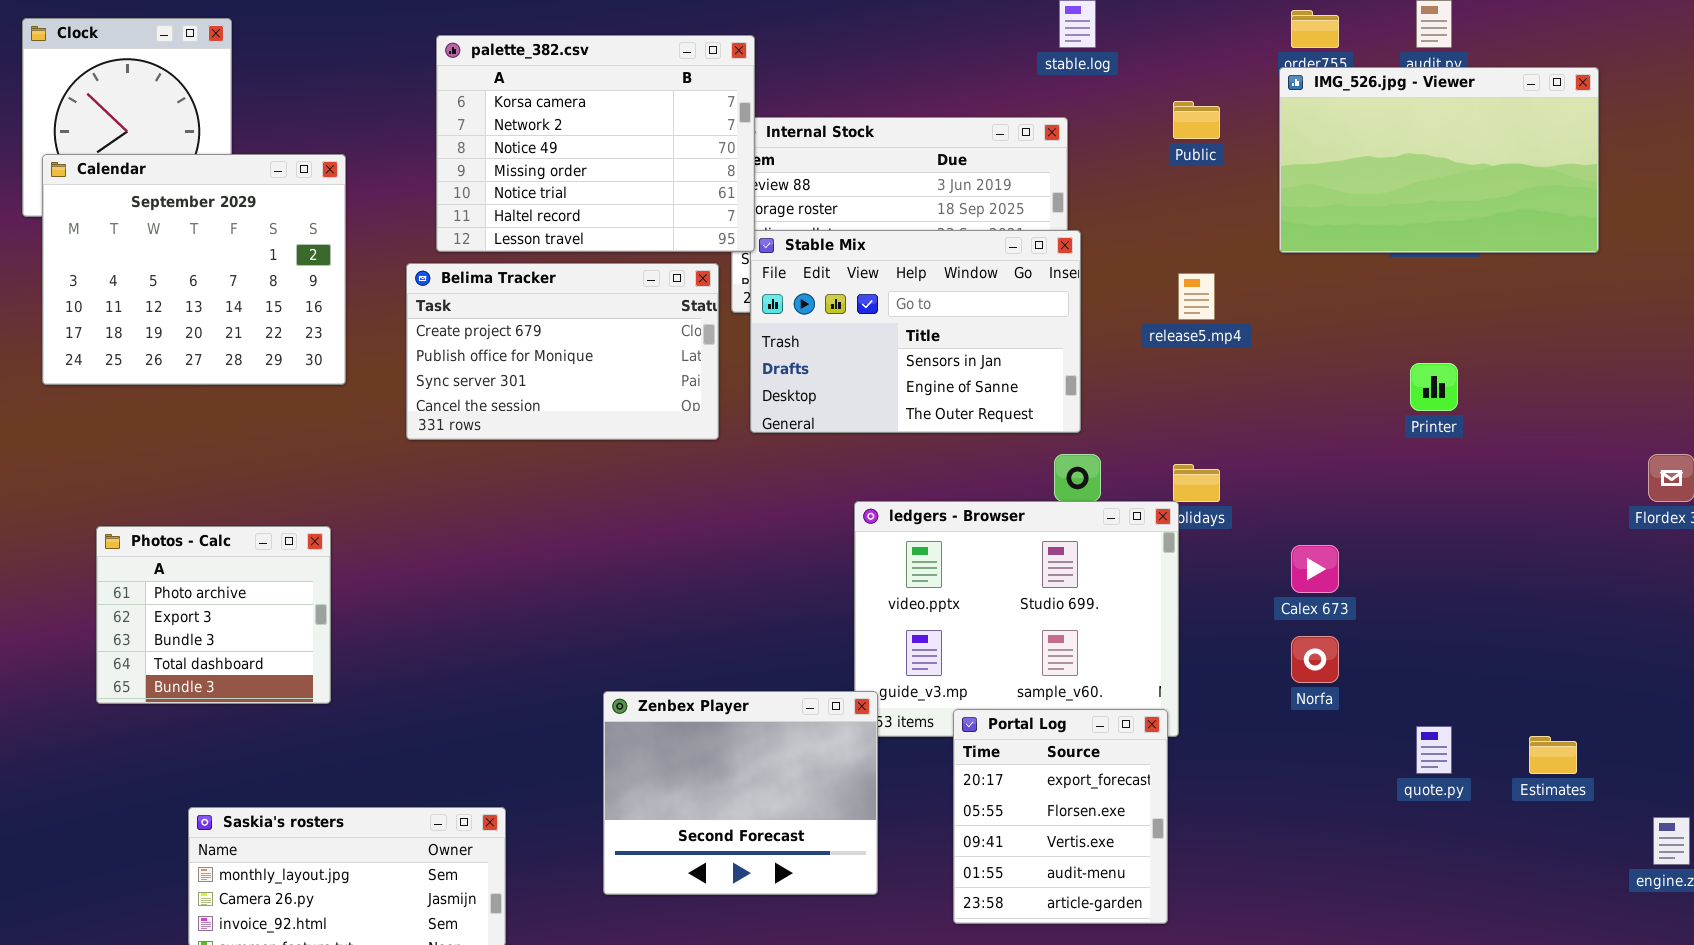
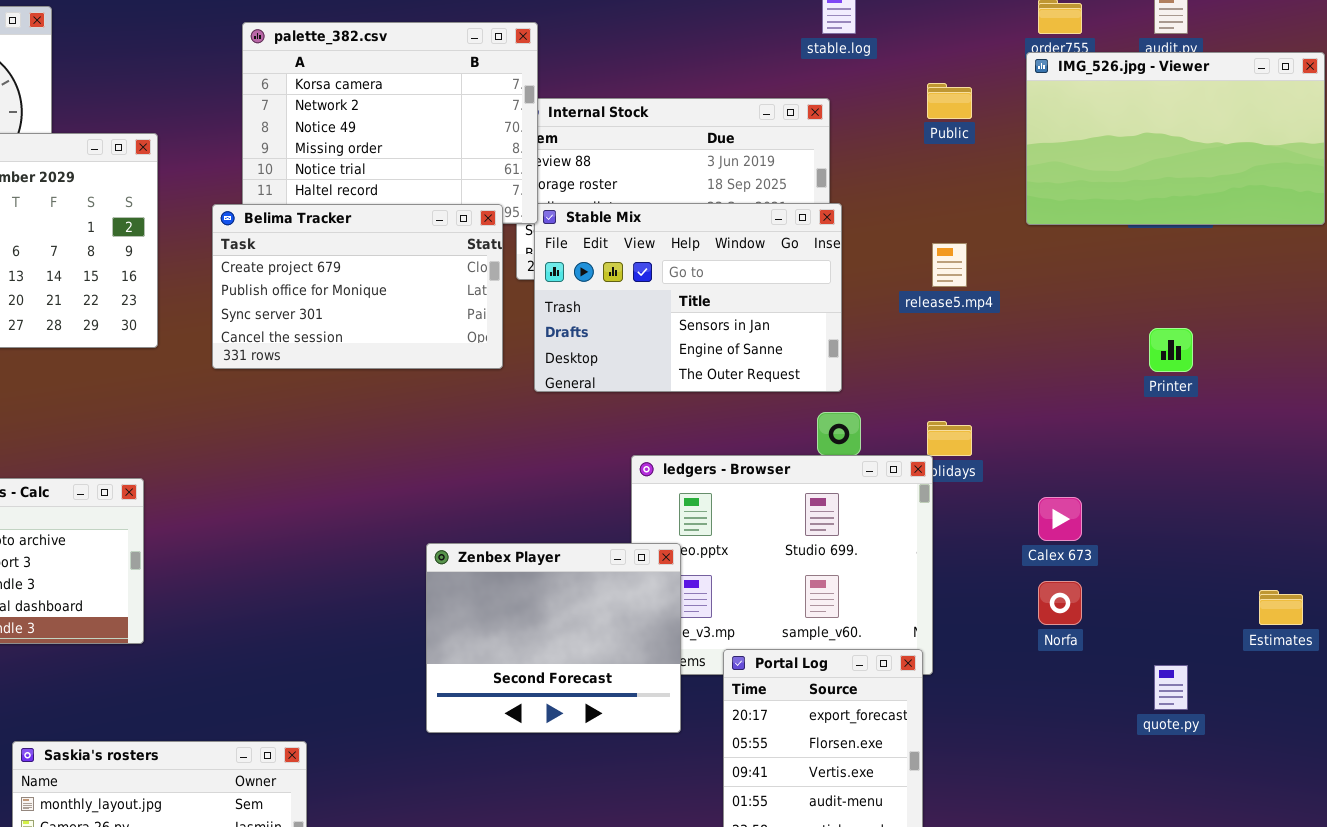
Belima Tracker: [406,263,719,440] -> [212,204,503,369], moved
Zenbex Player: [603,691,878,895] -> [426,543,681,733], moved
Estimates: [1529,736,1577,774] -> [1259,590,1303,625], moved

